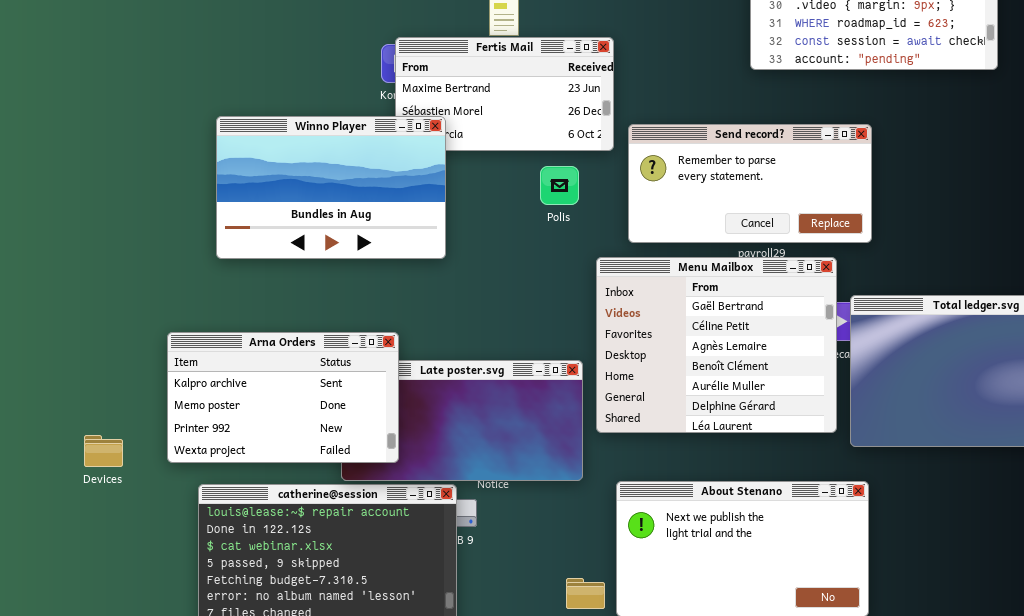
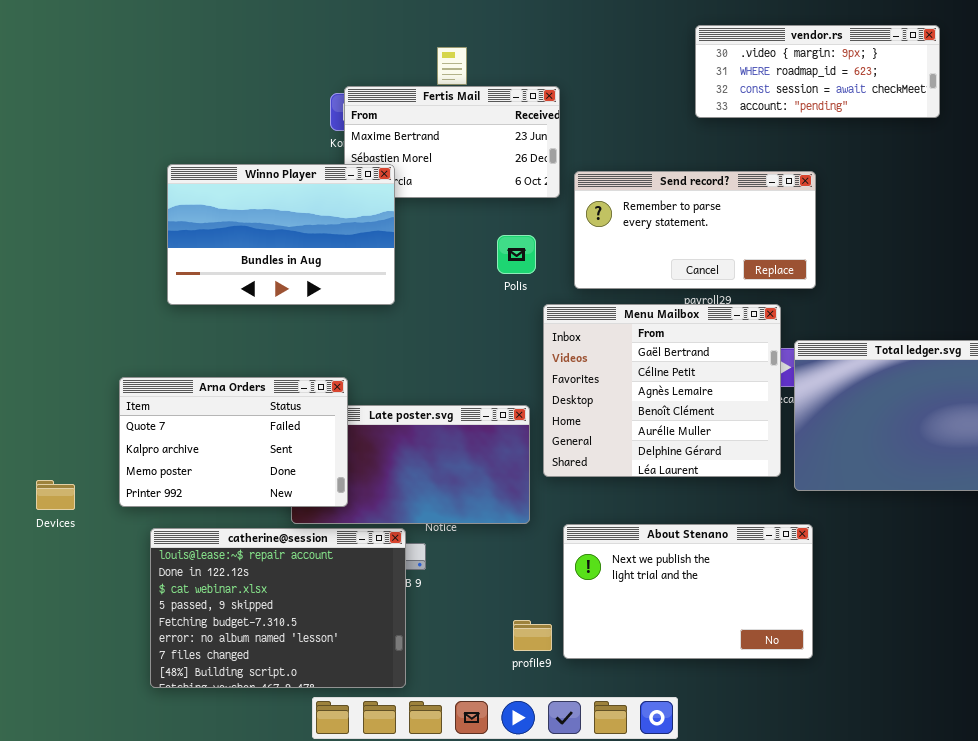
Polis: [540,166,579,205] -> [497,235,536,274], moved
Arna Orders: [167,332,399,463] -> [119,377,348,507], scrolled up 1 row

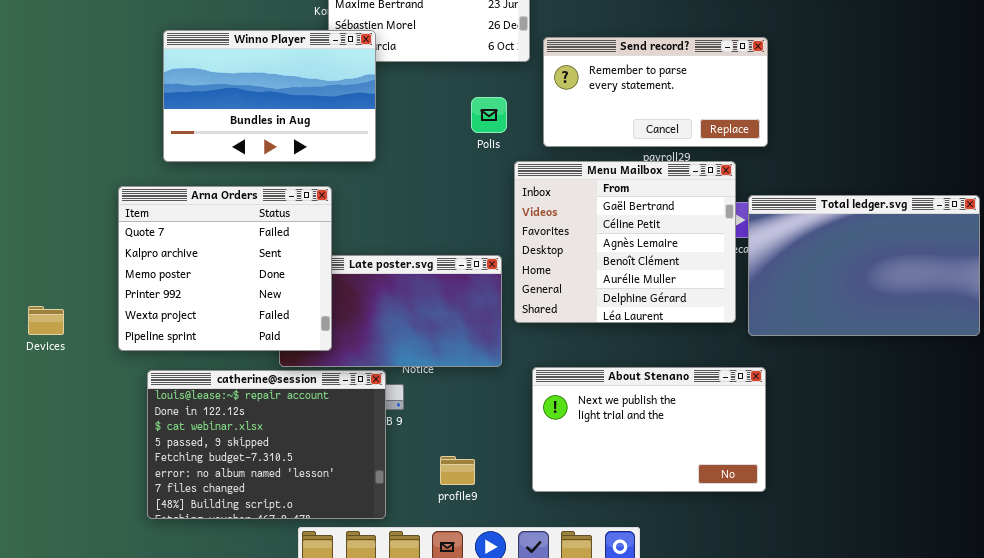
Arna Orders: [119,377,348,507] -> [118,186,332,351], resized
Devices: [36,480,75,510] -> [28,306,64,335], moved
profile9: [513,620,552,651] -> [440,456,475,485], moved

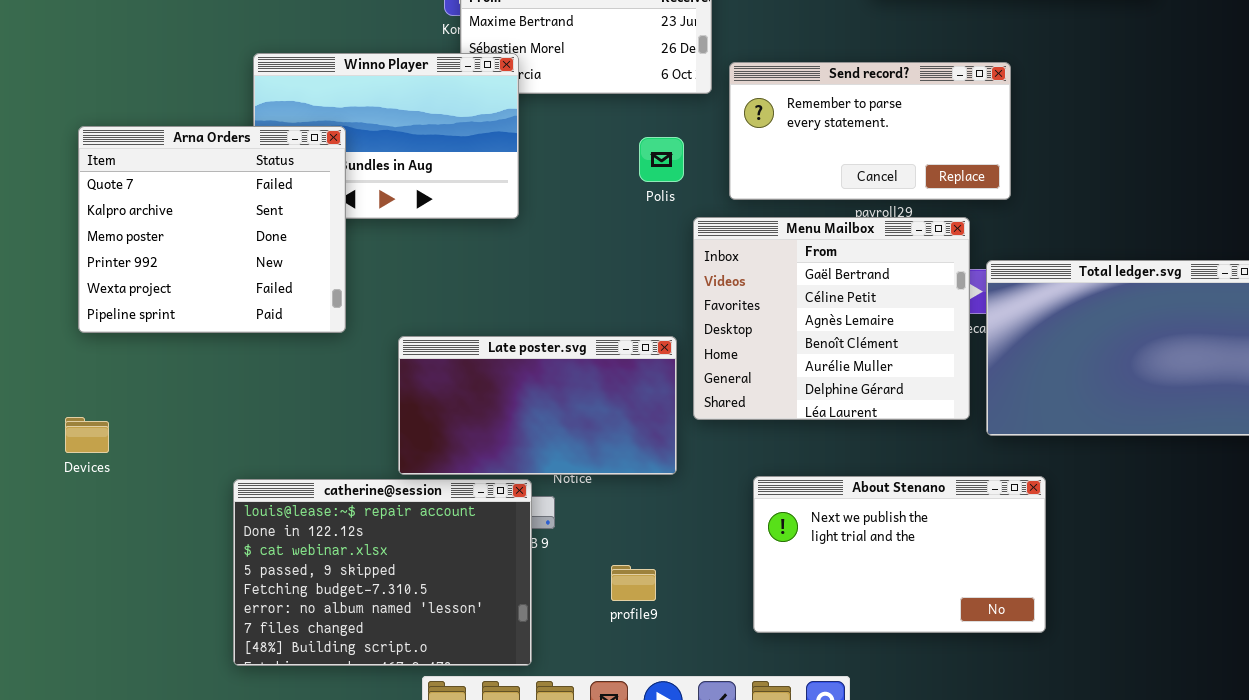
Arna Orders: [118,186,332,351] -> [78,126,346,333], moved
Devices: [28,306,64,335] -> [65,417,109,453], moved
About Stenano: [532,367,766,492] -> [753,476,1046,633], moved
profile9: [440,456,475,485] -> [611,565,656,601], moved

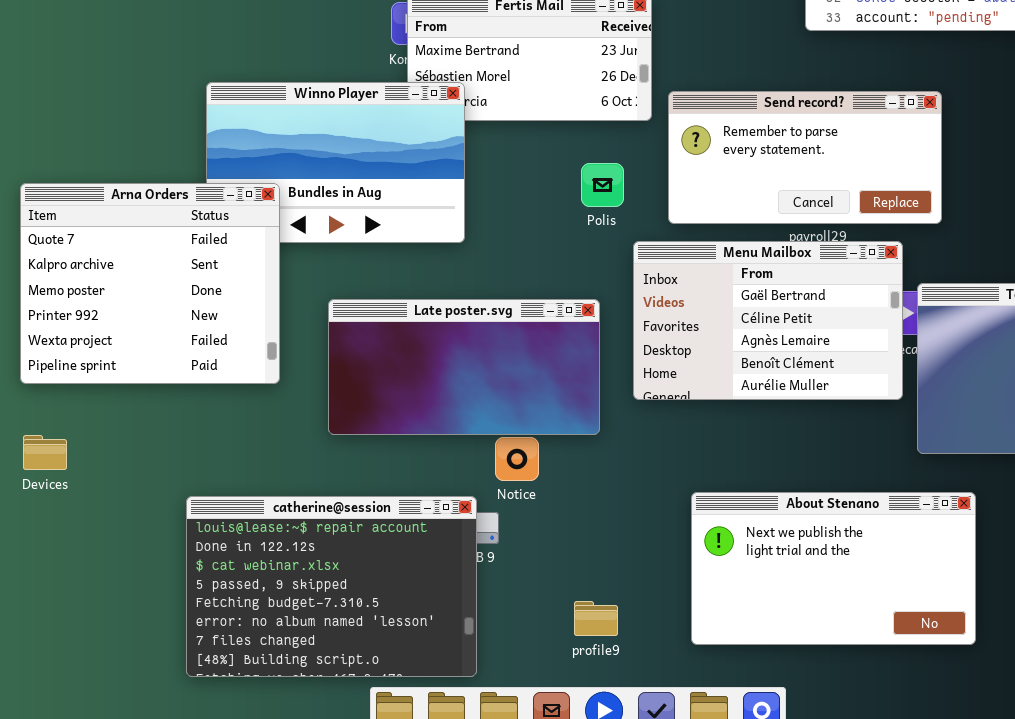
Arna Orders: [78,126,346,333] -> [20,183,280,384], moved
Menu Mailbox: [693,217,970,420] -> [633,241,903,400], resized
Late poster.svg: [398,336,677,475] -> [328,299,600,435], moved
profile9: [611,565,656,601] -> [574,601,618,636], moved

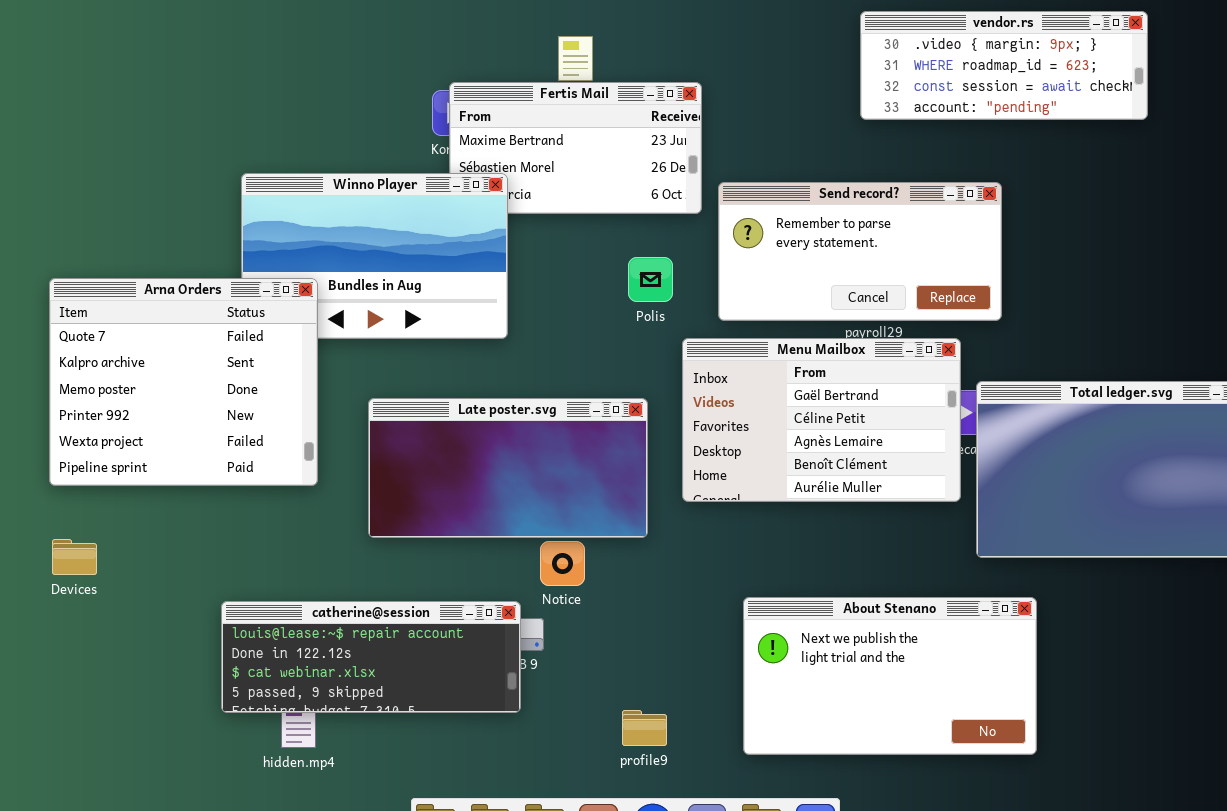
catherine@session: [186,496,477,677] -> [221,601,521,713], resized

